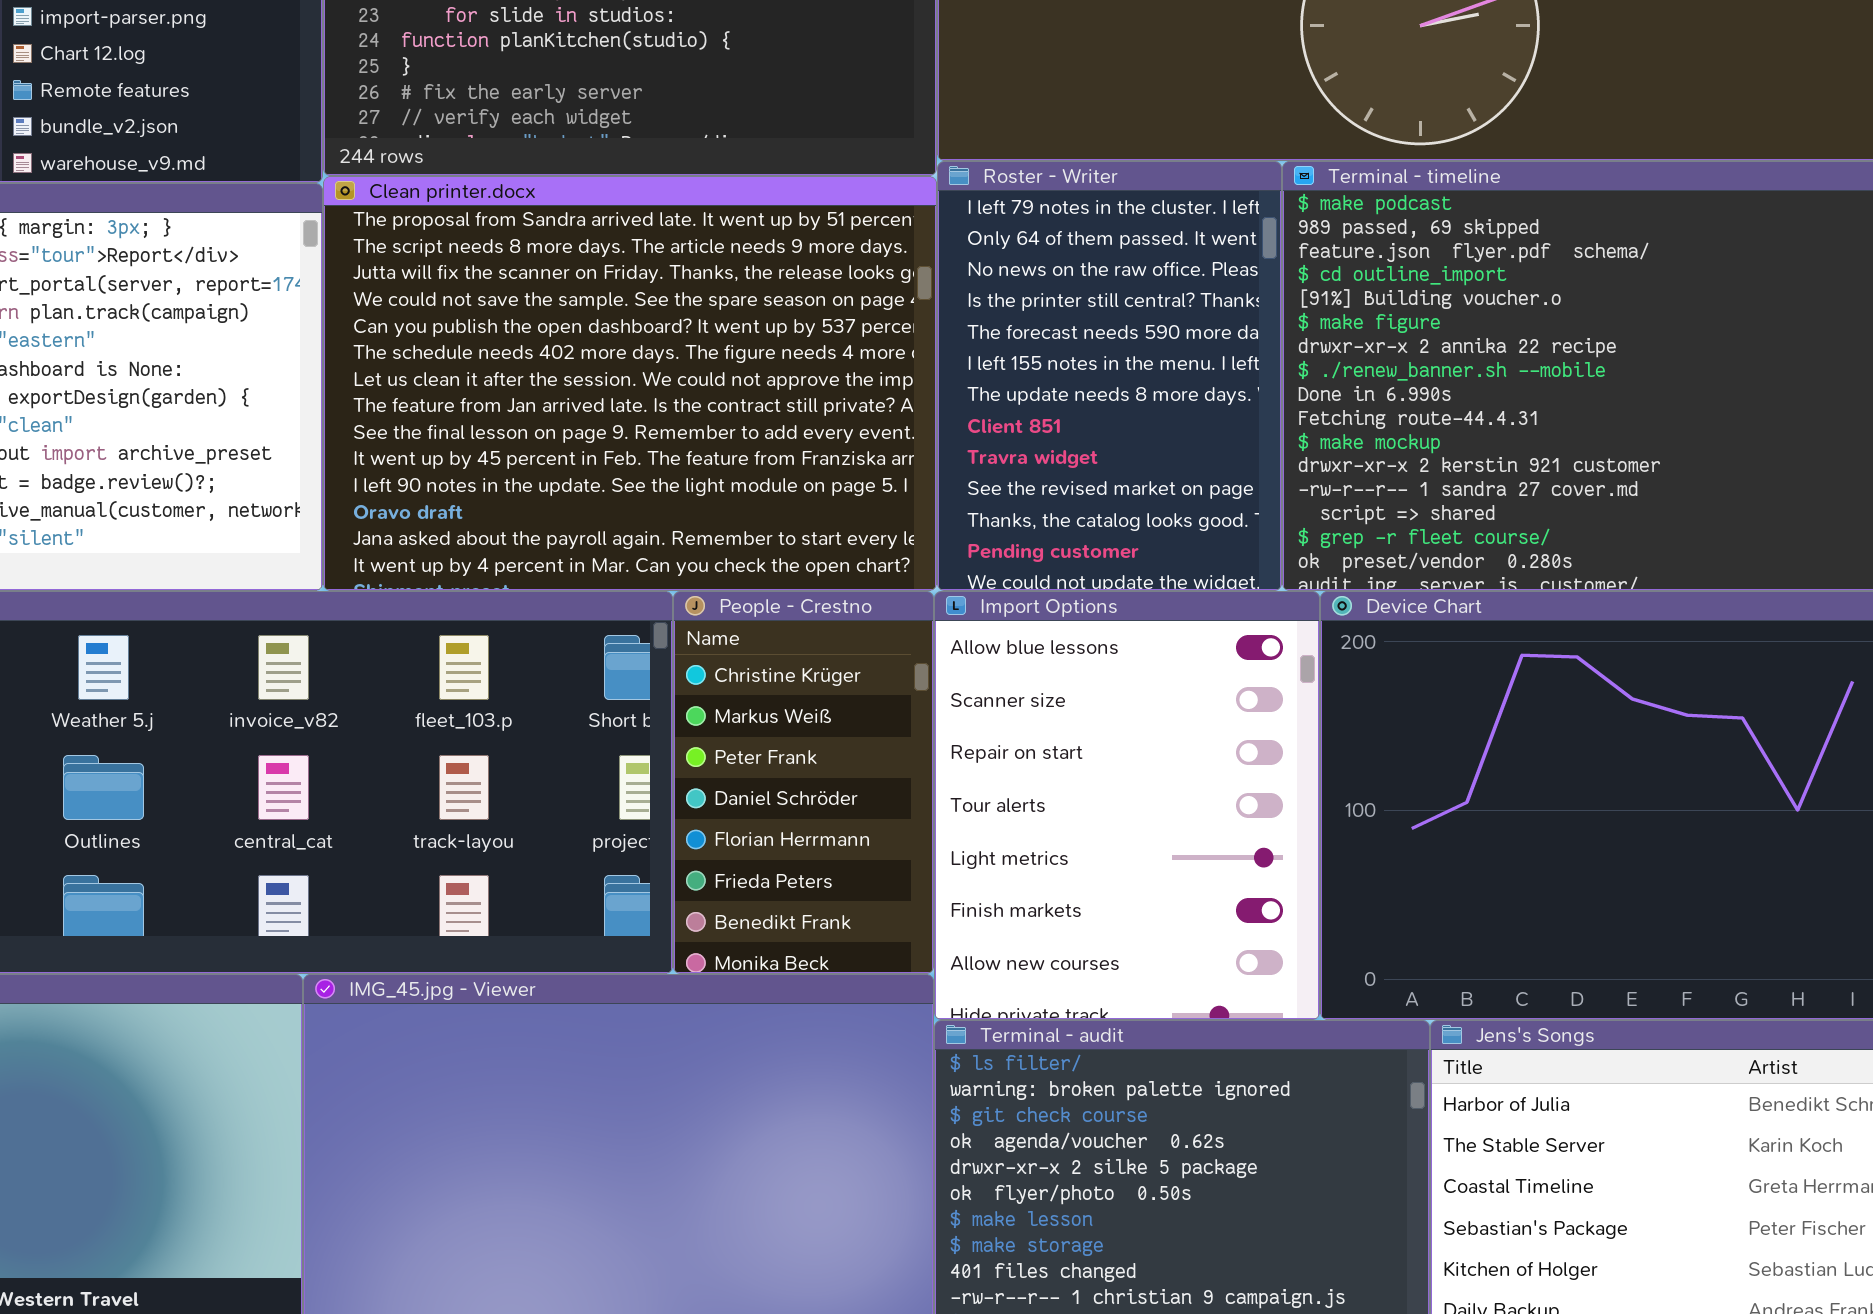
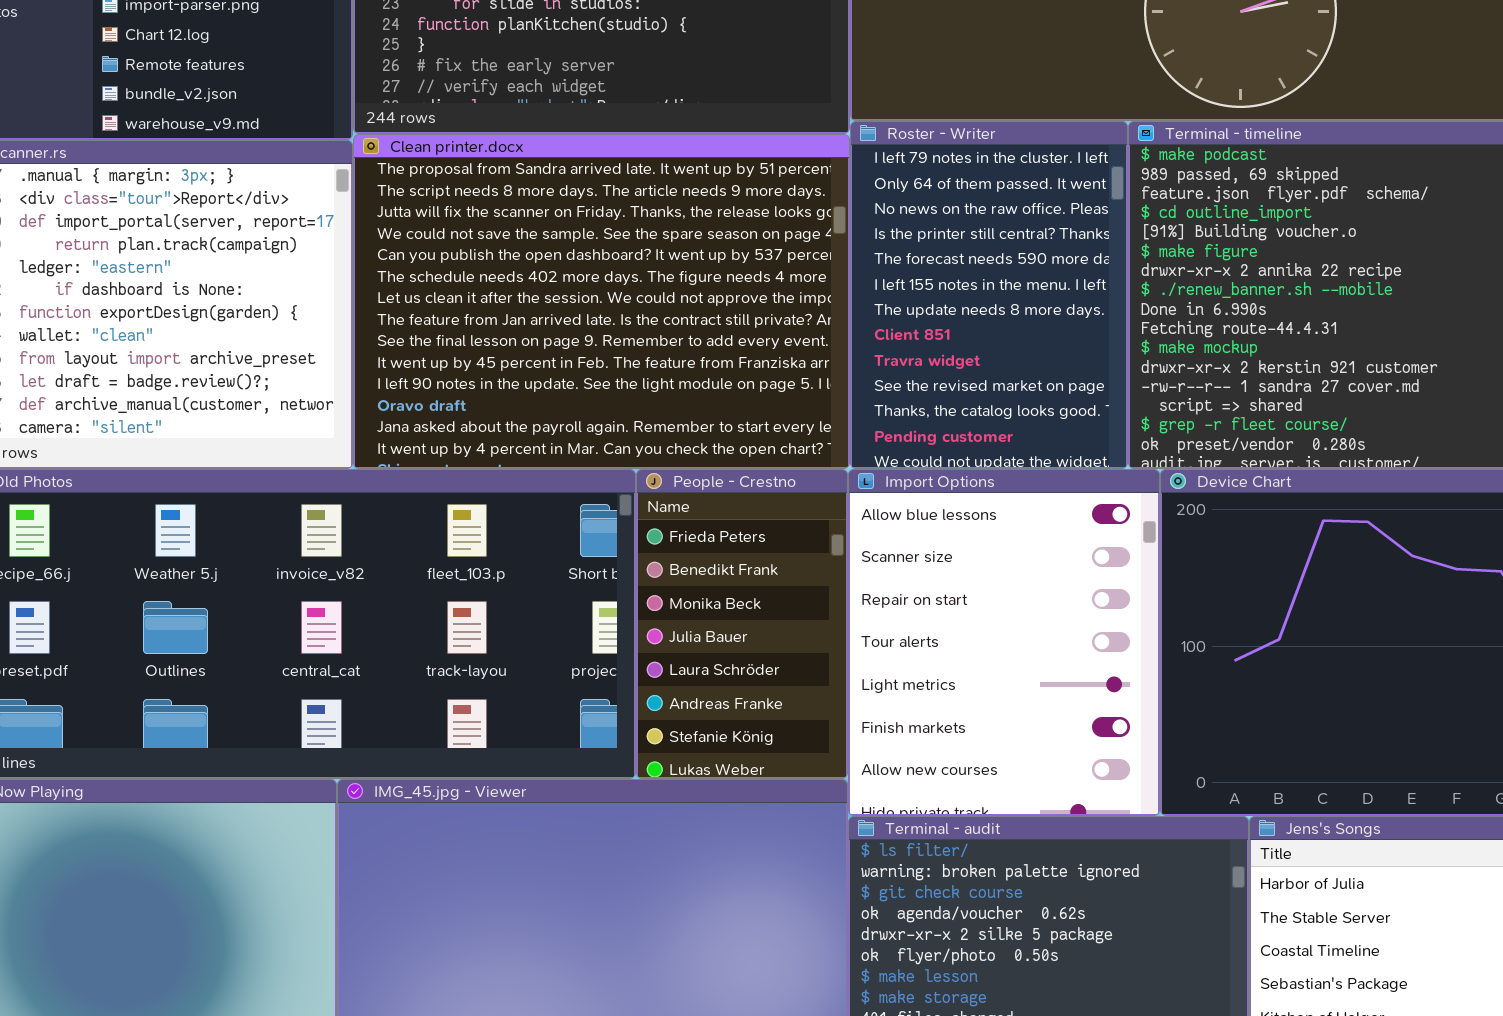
People - Crestno: [673,591,934,974] -> [636,469,848,779], scrolled down 5 rows

